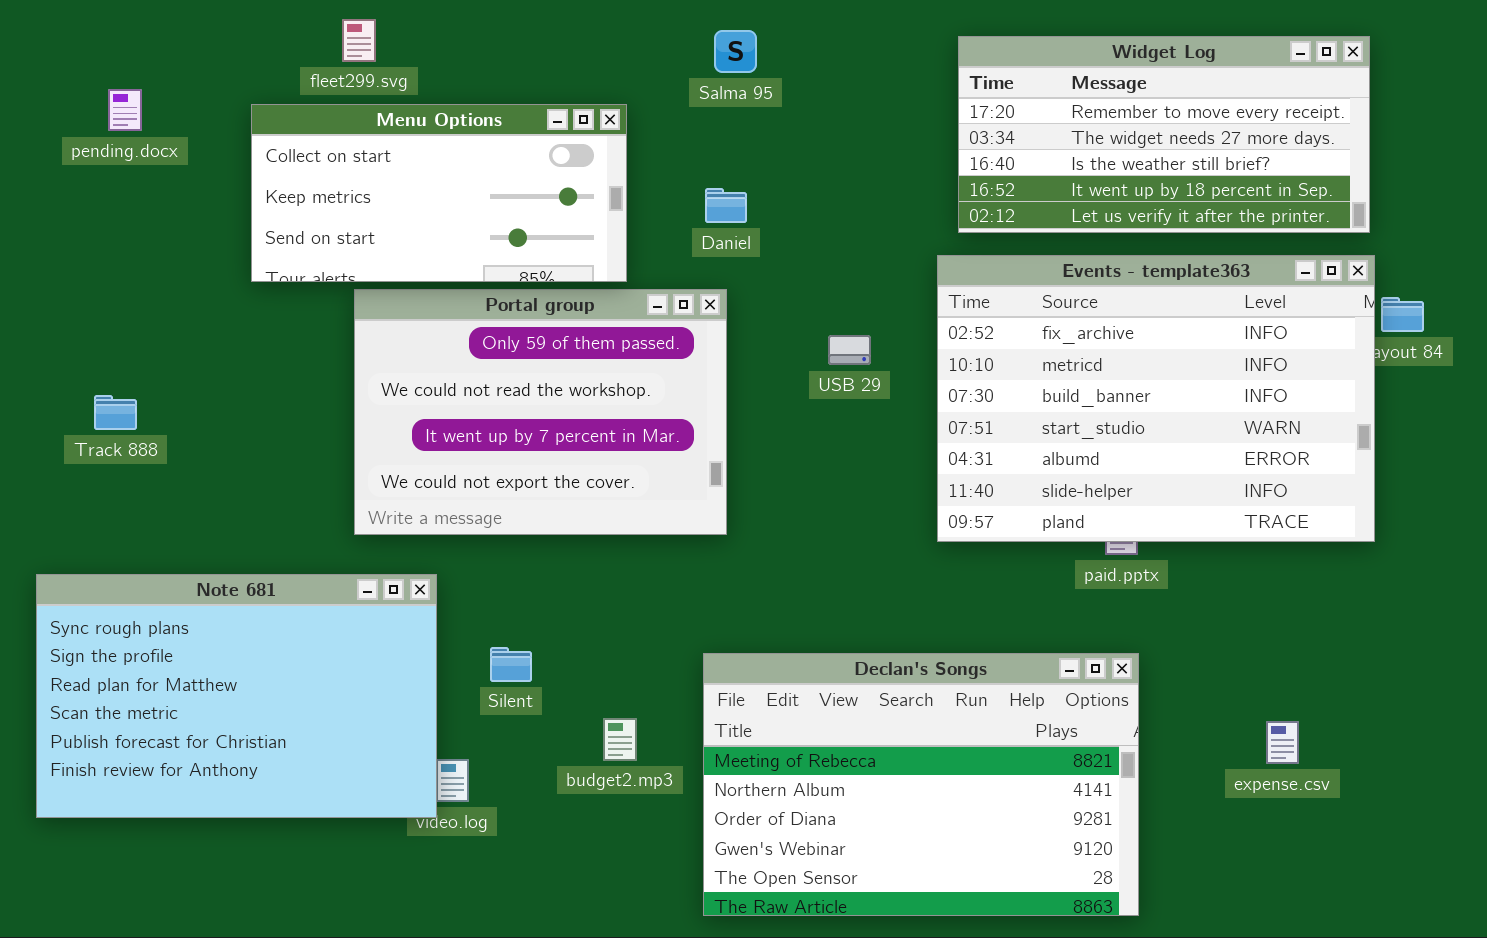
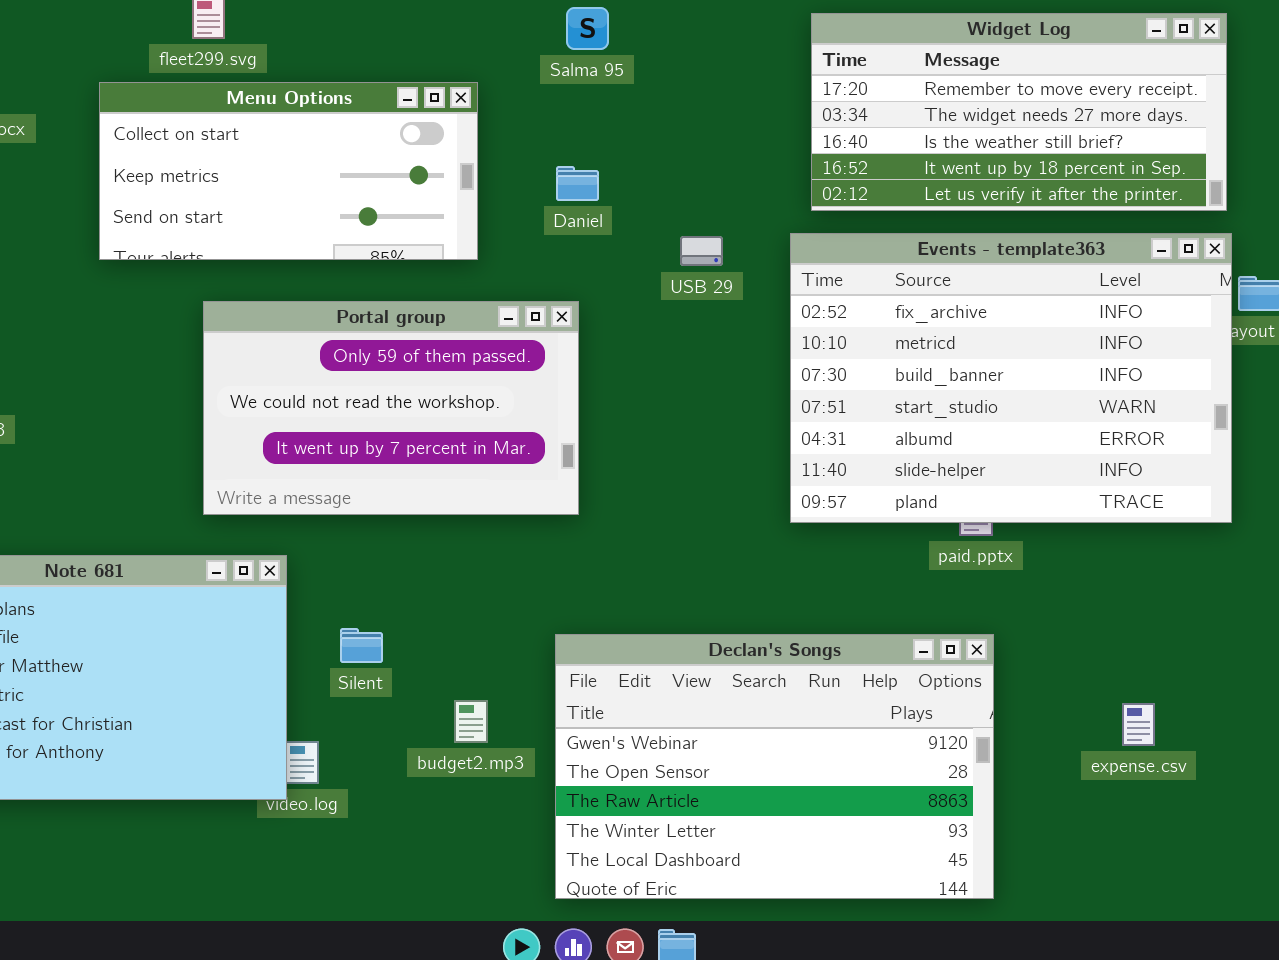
Portal group: [354,289,727,535] -> [203,301,579,515], resized
USB 29: [828,335,871,365] -> [680,236,723,266], moved
Declan's Songs: [703,653,1139,916] -> [555,634,994,899], scrolled down 3 rows

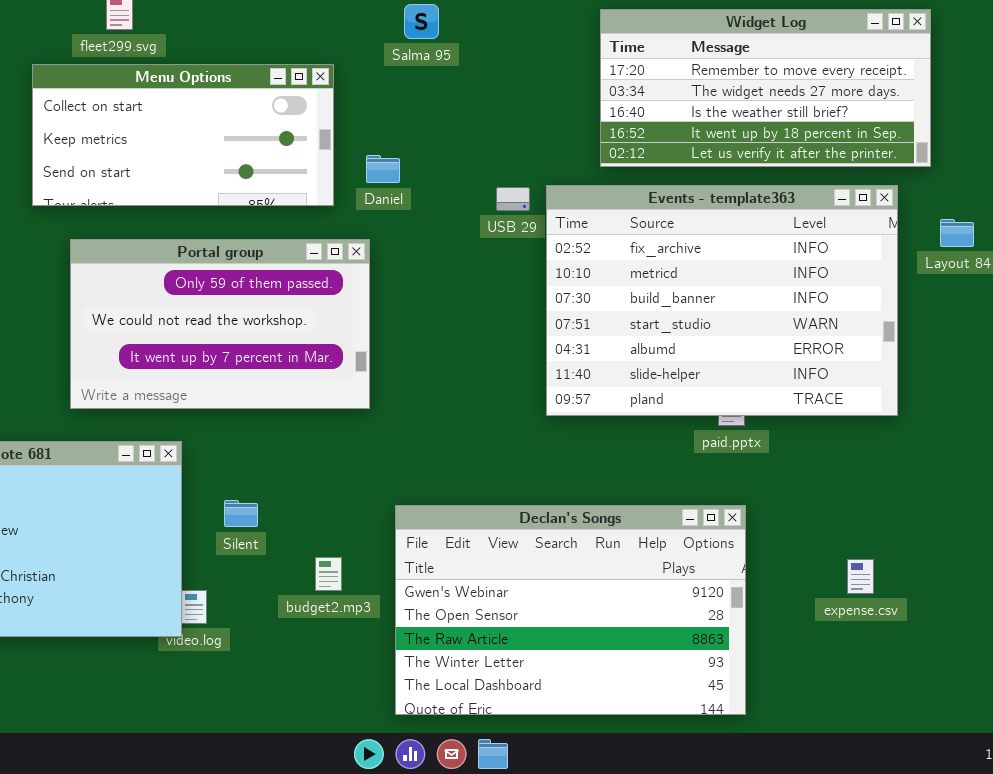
Daniel: [556,166,599,201] -> [366,155,400,183], moved
Events - template363: [790,233,1232,523] -> [546,185,898,416], moved
Portal group: [203,301,579,515] -> [70,239,370,409], moved

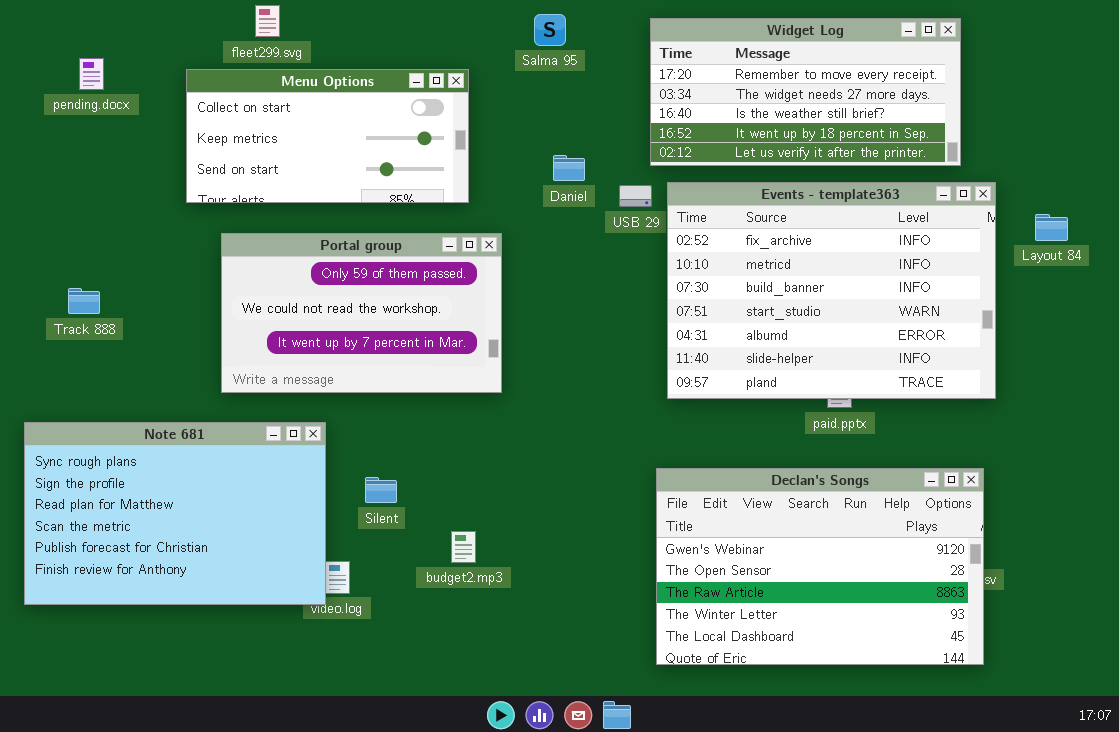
Widget Log: [600,9,931,167] -> [650,18,961,166], moved
Daniel: [366,155,400,183] -> [553,155,585,181], moved
Declan's Songs: [395,505,746,715] -> [656,468,984,665], moved

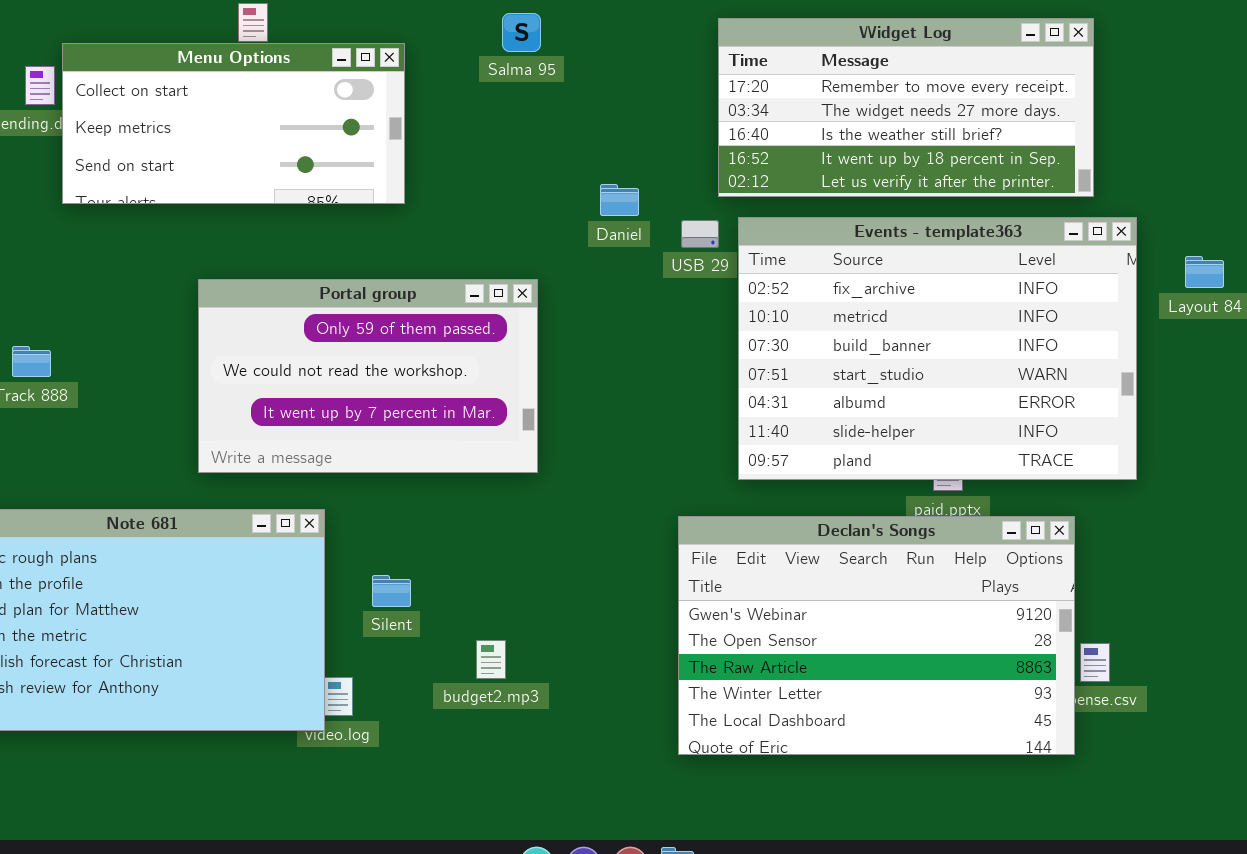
Salma 95: [534,14,566,46] -> [502,13,541,52], moved
Menu Options: [186,69,469,203] -> [62,43,405,204], moved
Declan's Songs: [656,468,984,665] -> [678,516,1075,755], moved

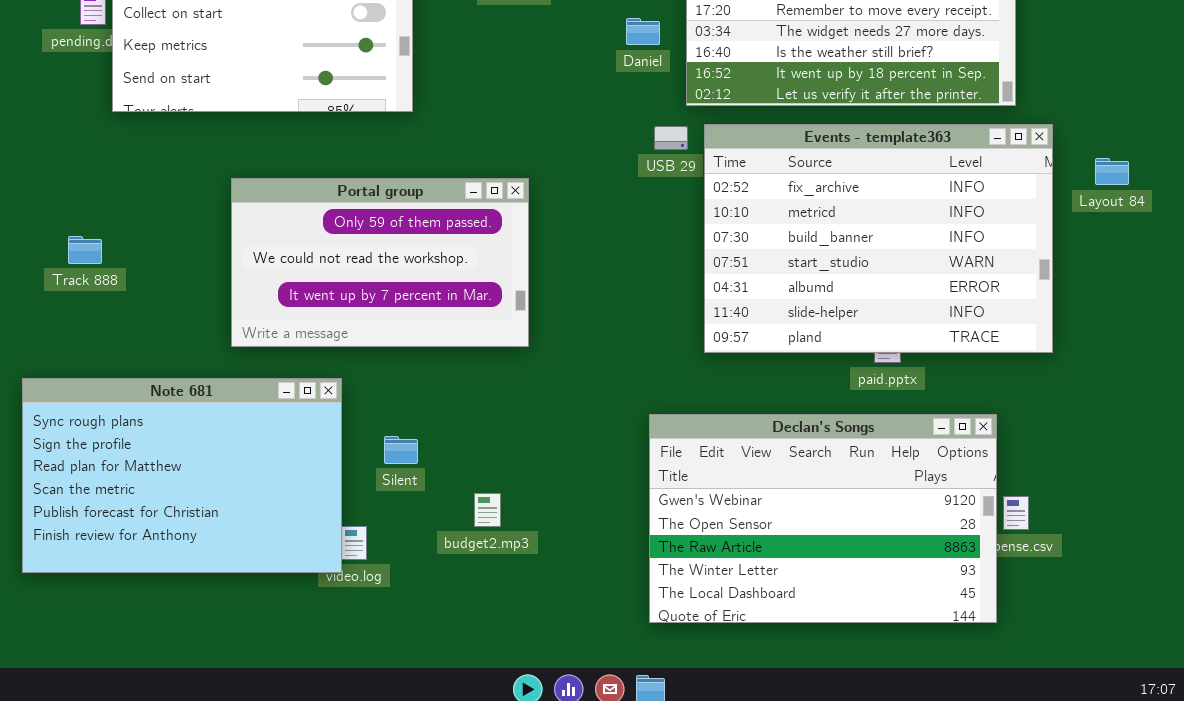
Daniel: [600,184,639,216] -> [626,18,660,45], moved
Declan's Songs: [678,516,1075,755] -> [649,414,997,623], moved

